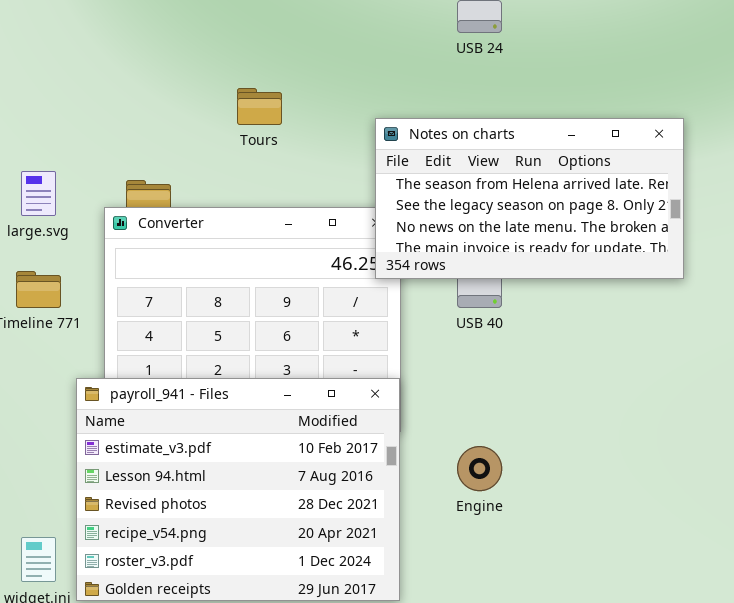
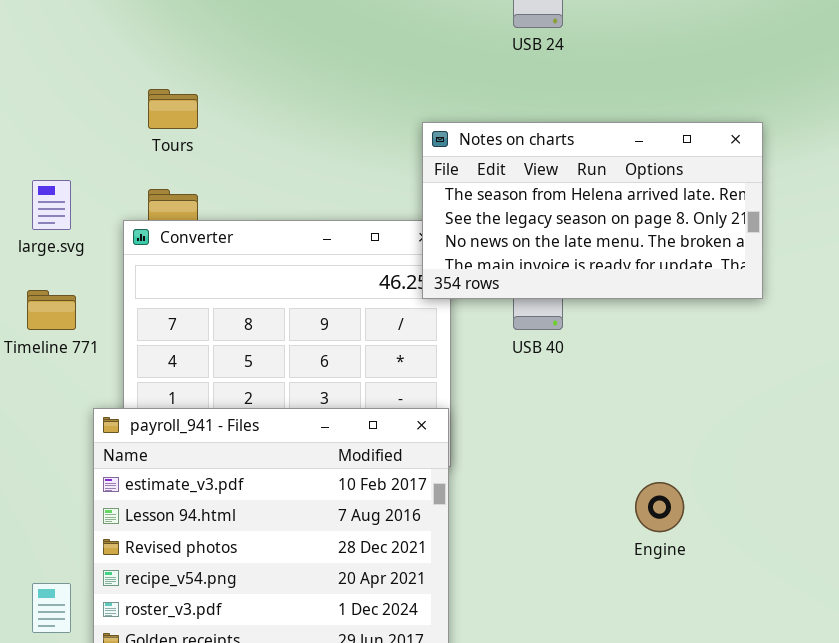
Tours: [237,88,282,125] -> [148,89,198,129], moved
Engine: [457,446,502,491] -> [635,482,684,532], moved

